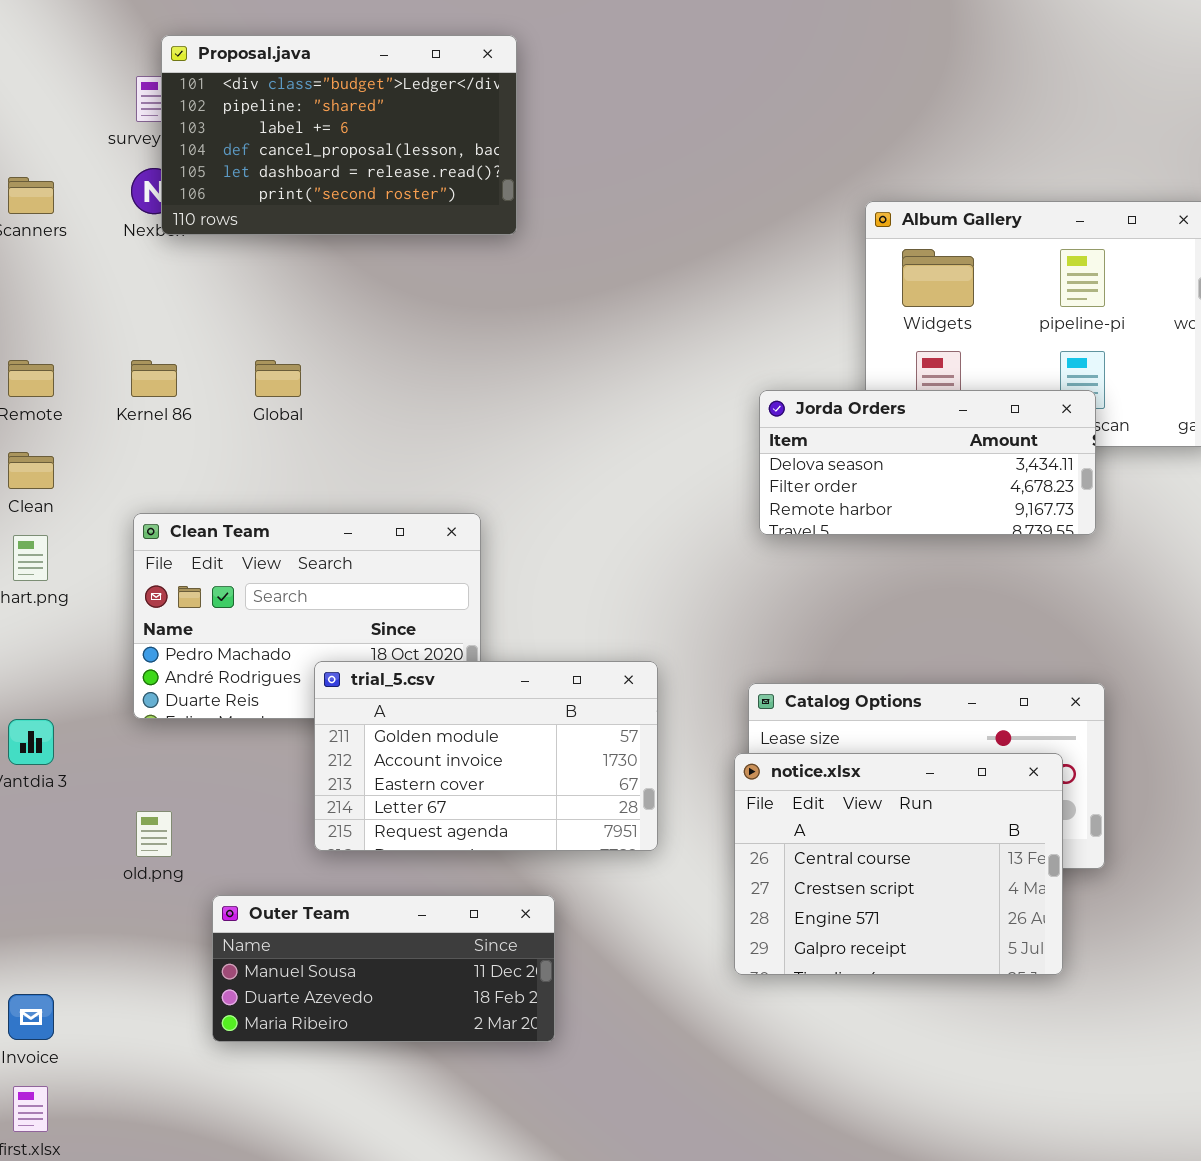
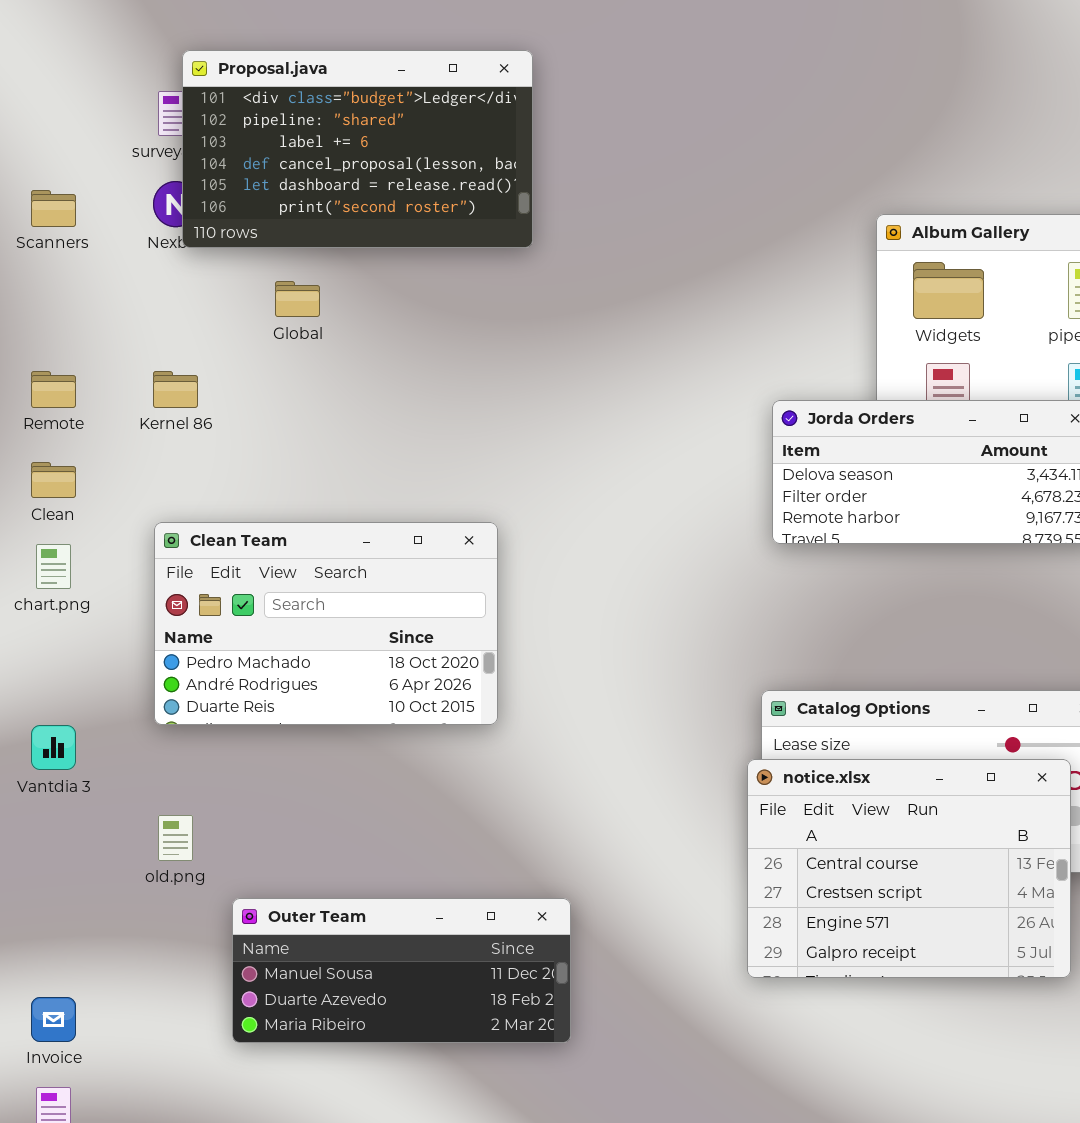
Global: [255,360,301,397] -> [275,281,320,317], moved
trial_5.csv: [314,661,658,851] -> none, closed

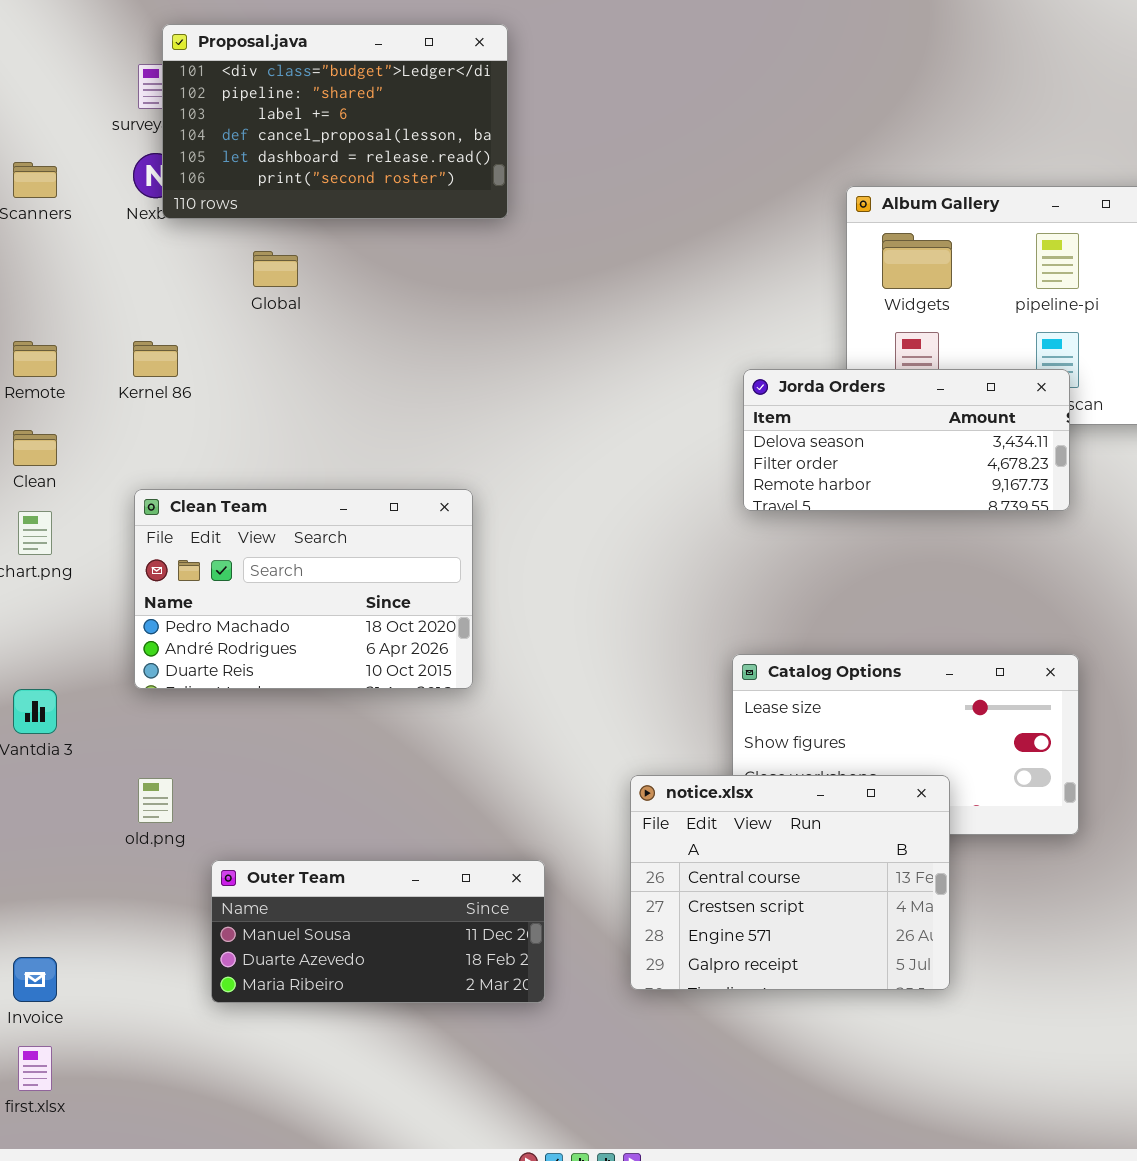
notice.xlsx: [747,759,1071,978] -> [630,775,950,990], moved

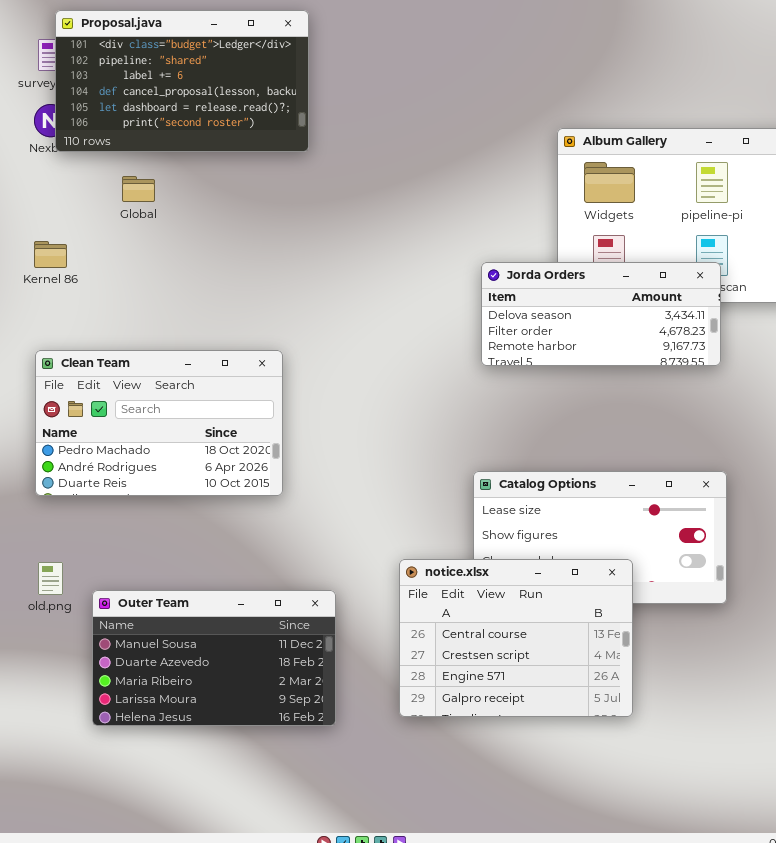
Outer Team: [211,860,545,1003] -> [92,590,336,726], resized

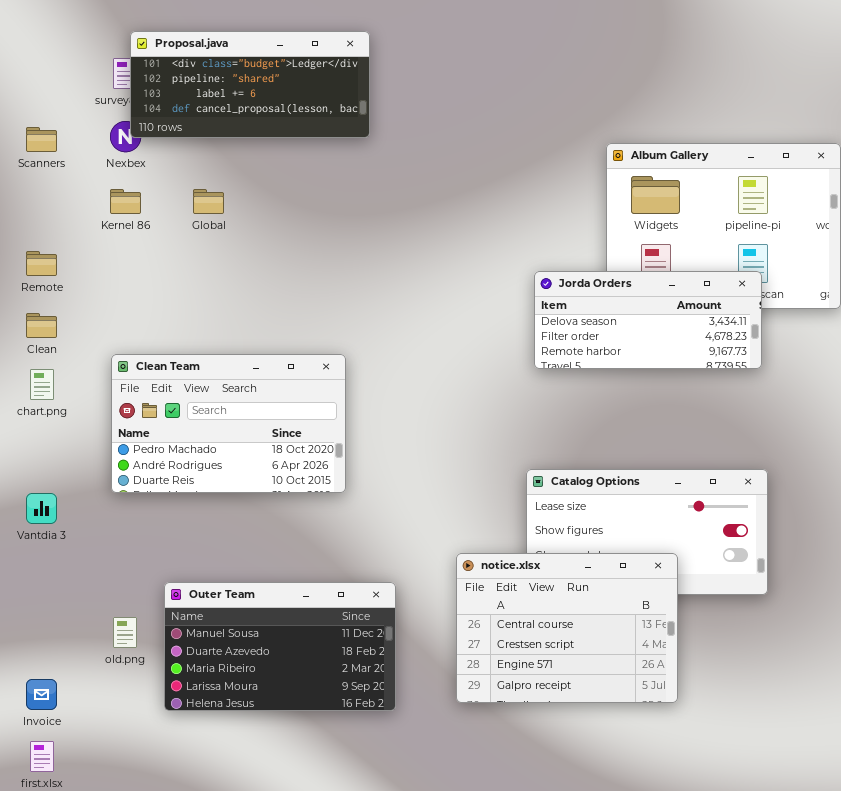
Proposal.java: [55,10,309,152] -> [130,31,370,138], resized
Kernel 86: [34,241,67,268] -> [110,189,141,214], moved
old.png: [38,562,63,595] -> [113,617,137,648], moved

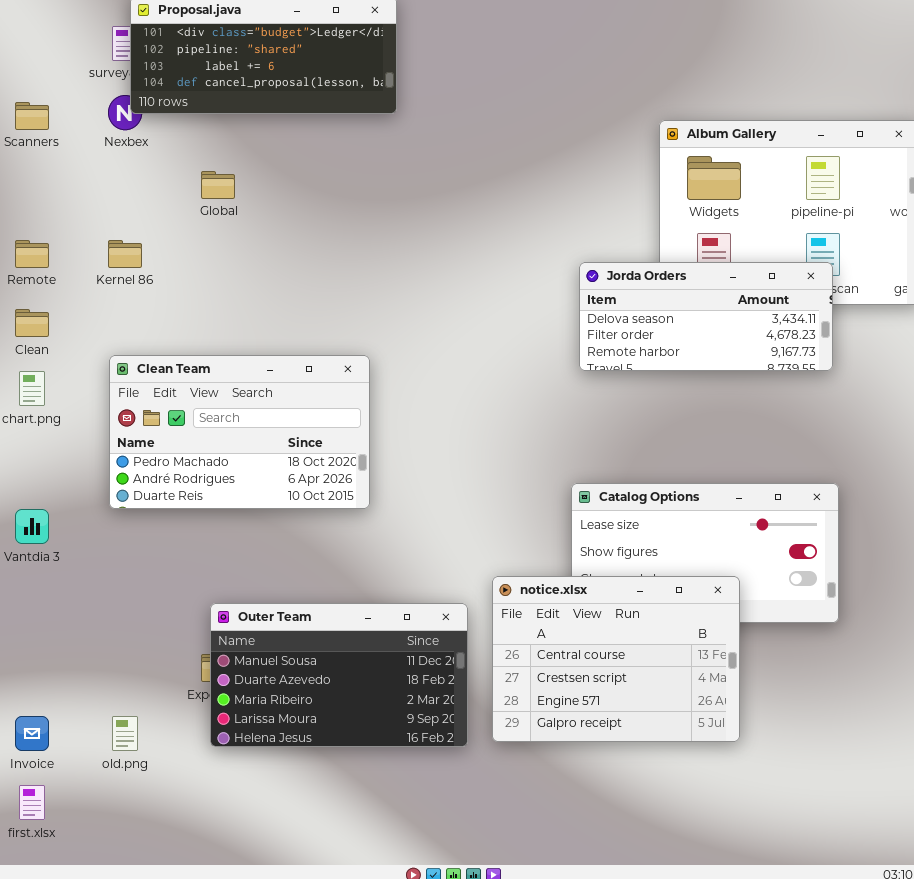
Kernel 86: [110,189,141,214] -> [108,240,142,268], moved
Outer Team: [164,582,396,711] -> [210,603,468,747], moved
old.png: [113,617,137,648] -> [112,716,138,751], moved

